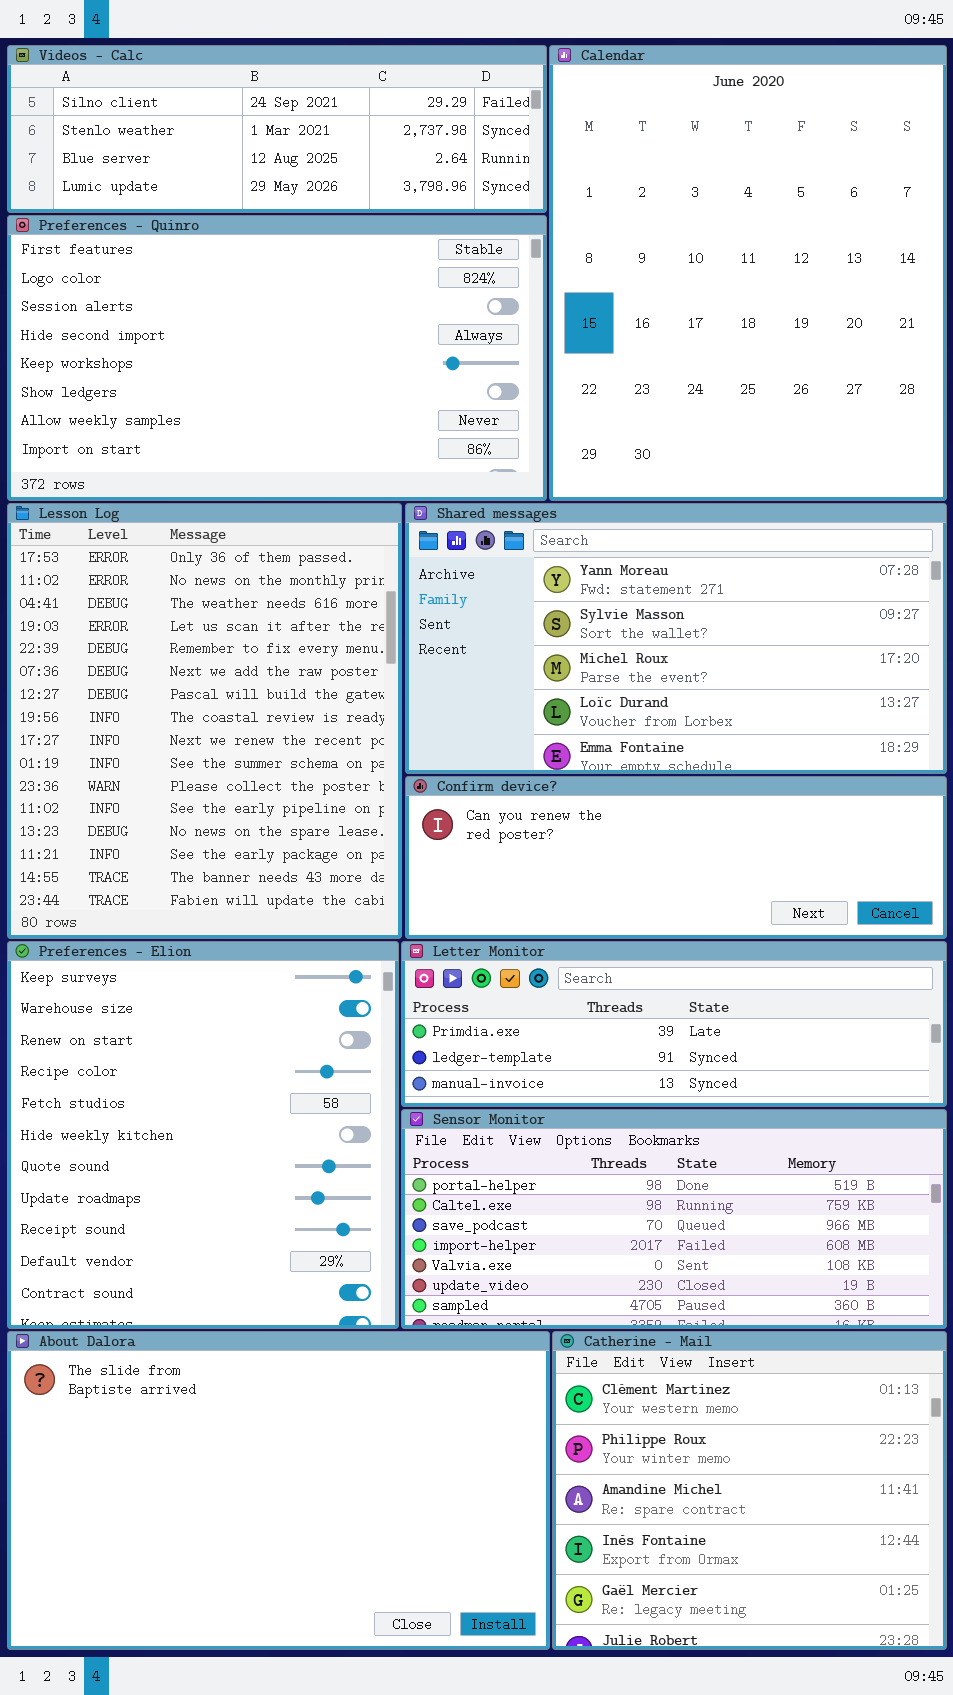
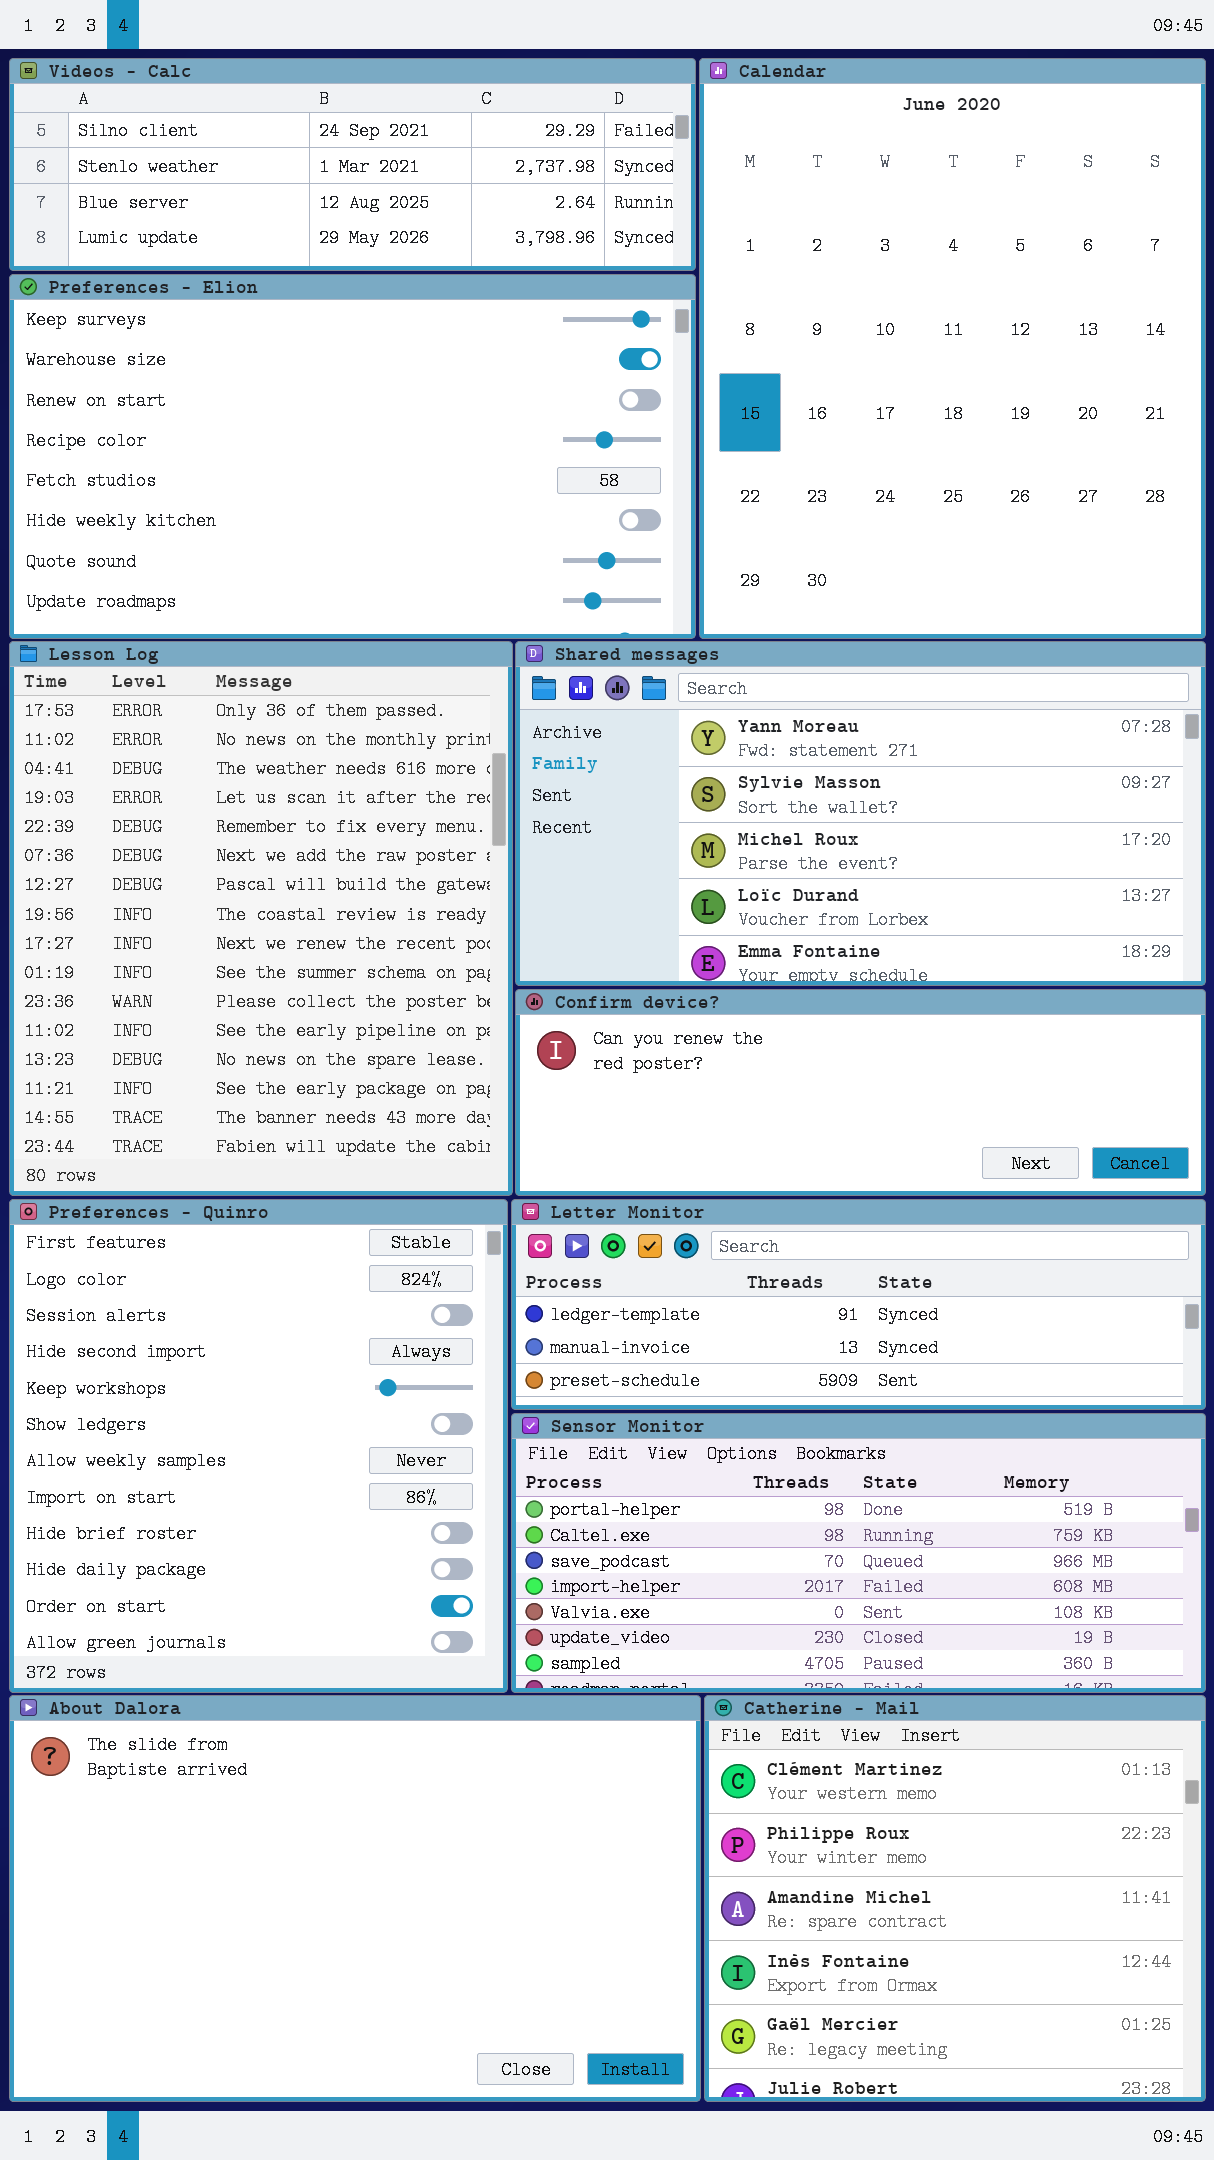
Preferences - Quinro: [7,215,547,501] -> [9,1199,508,1693], moved, resized
Preferences - Elion: [7,941,399,1329] -> [9,274,696,639], moved, resized
Letter Monitor: [401,941,947,1107] -> [511,1199,1206,1410], scrolled down 1 row

